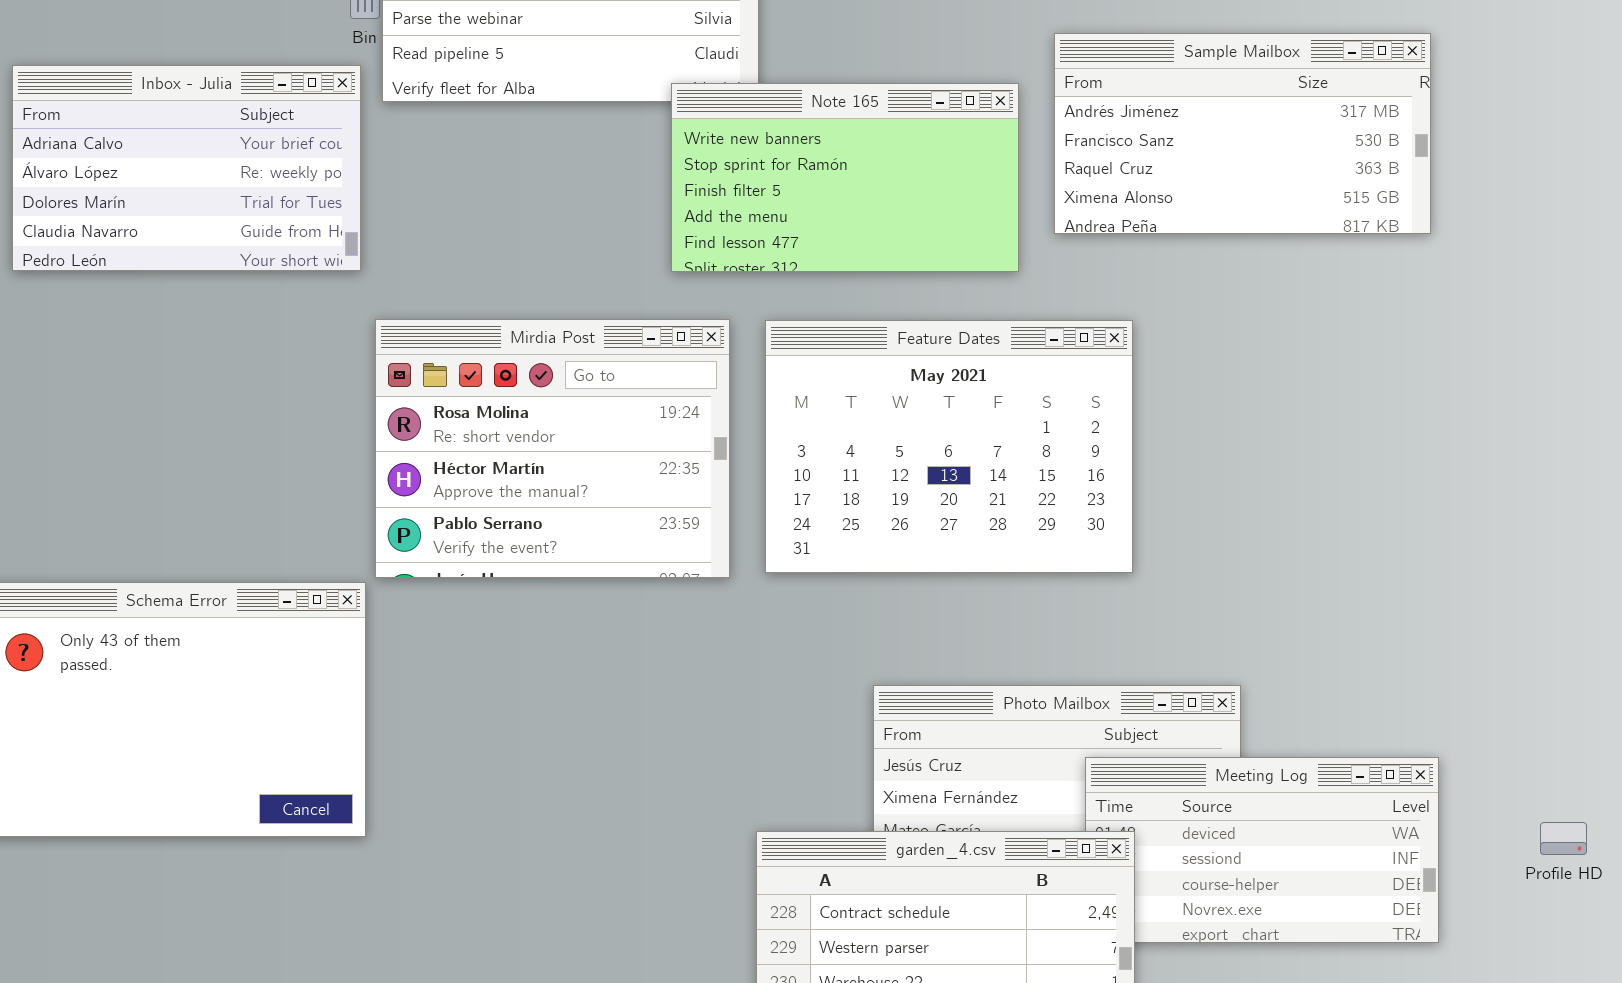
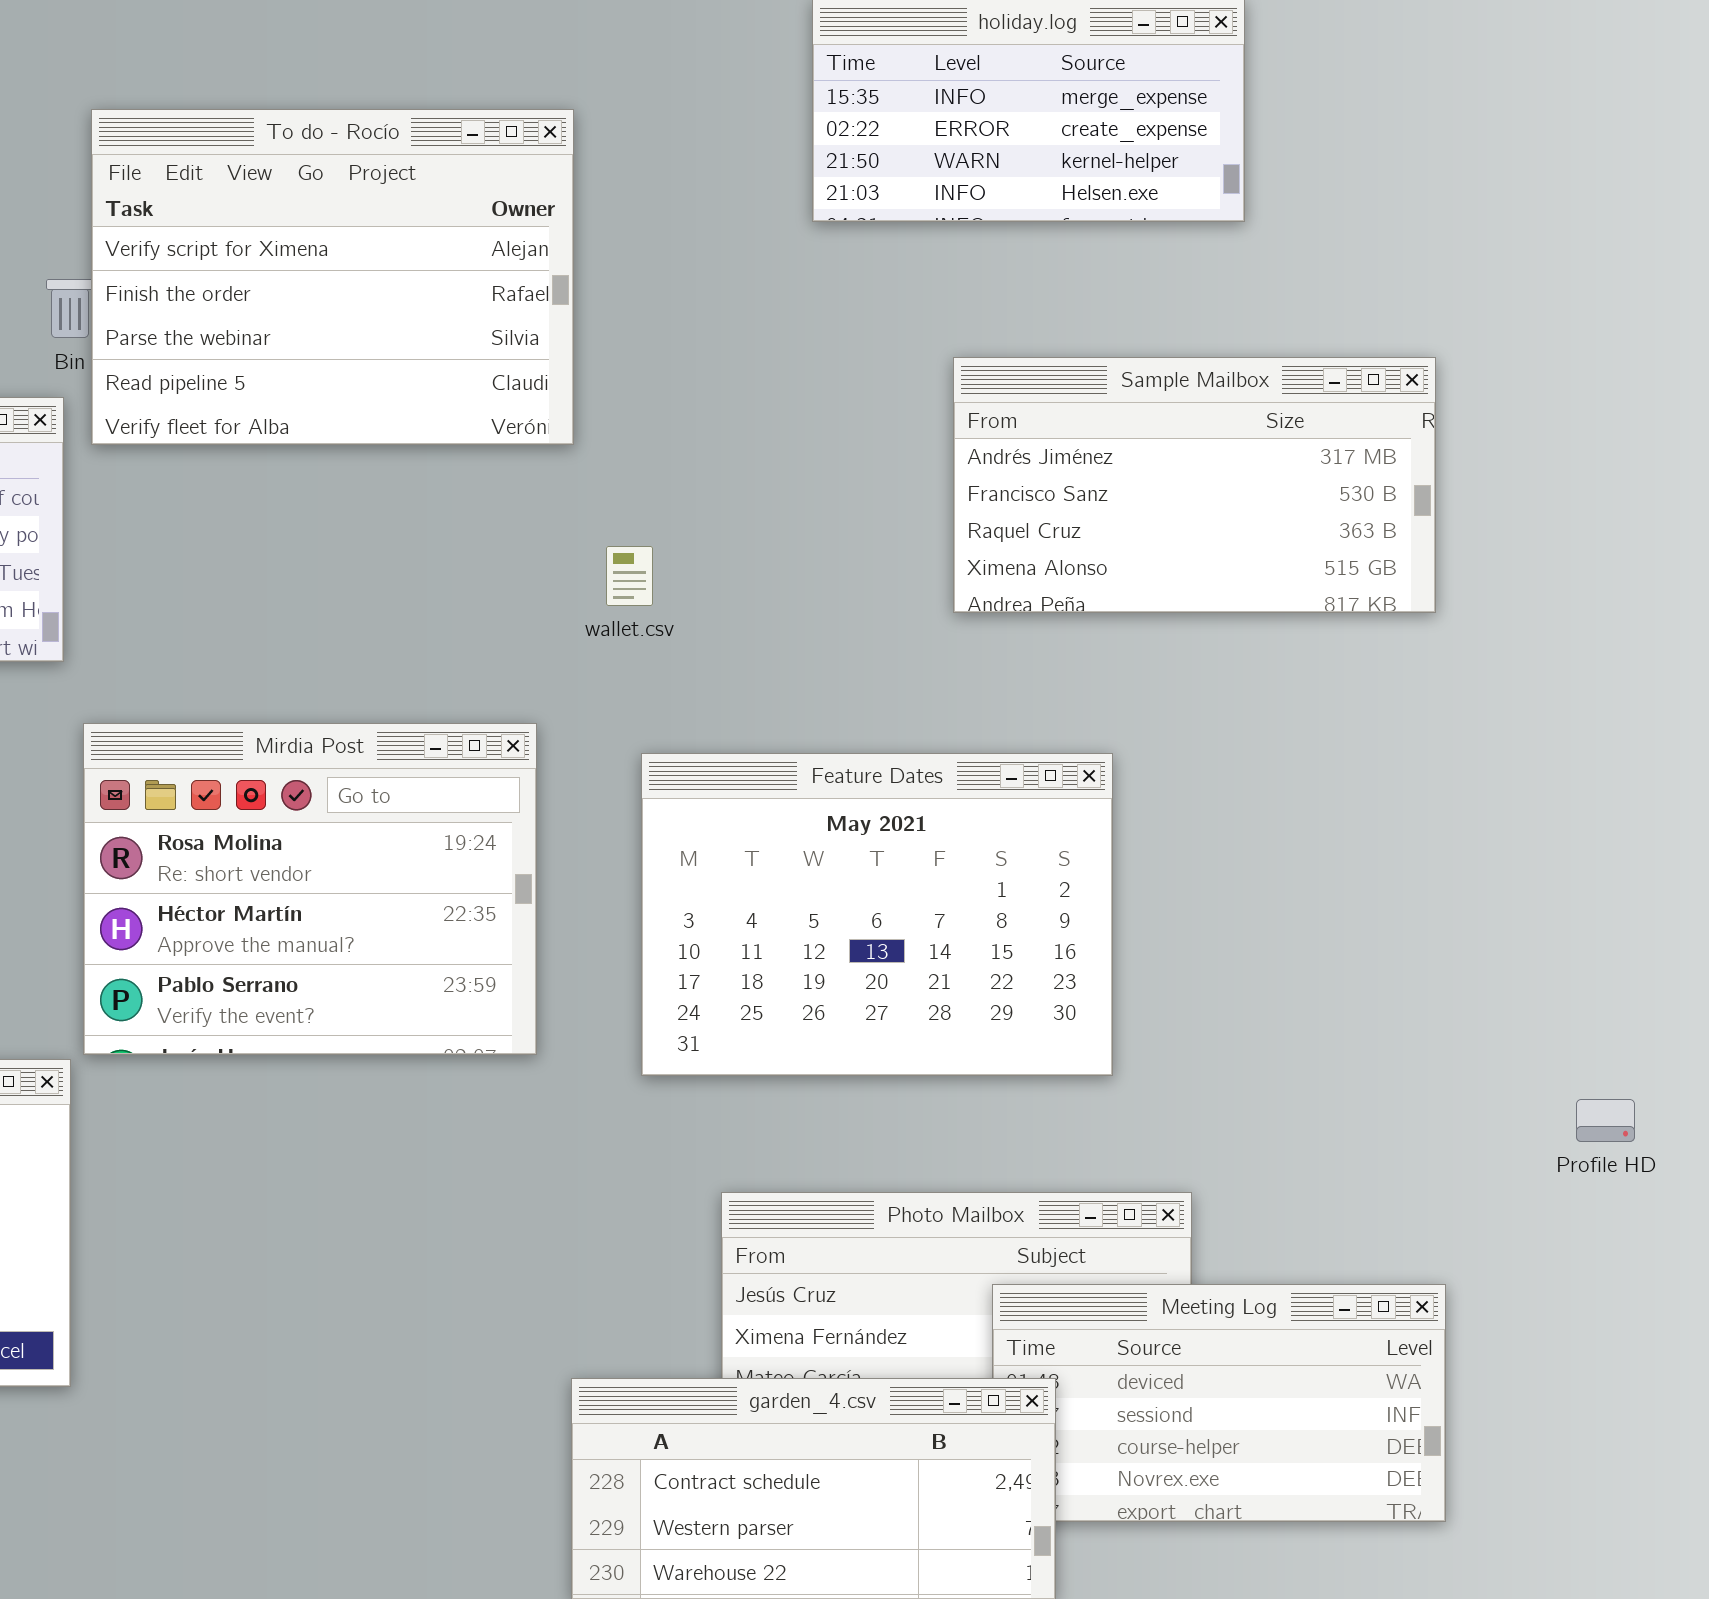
Note 165: [671,83,1019,272] -> none, closed
Feature Dates: [765,320,1133,573] -> [641,753,1113,1076], moved
Profile HD: [1540,822,1587,855] -> [1576,1099,1635,1142], moved

